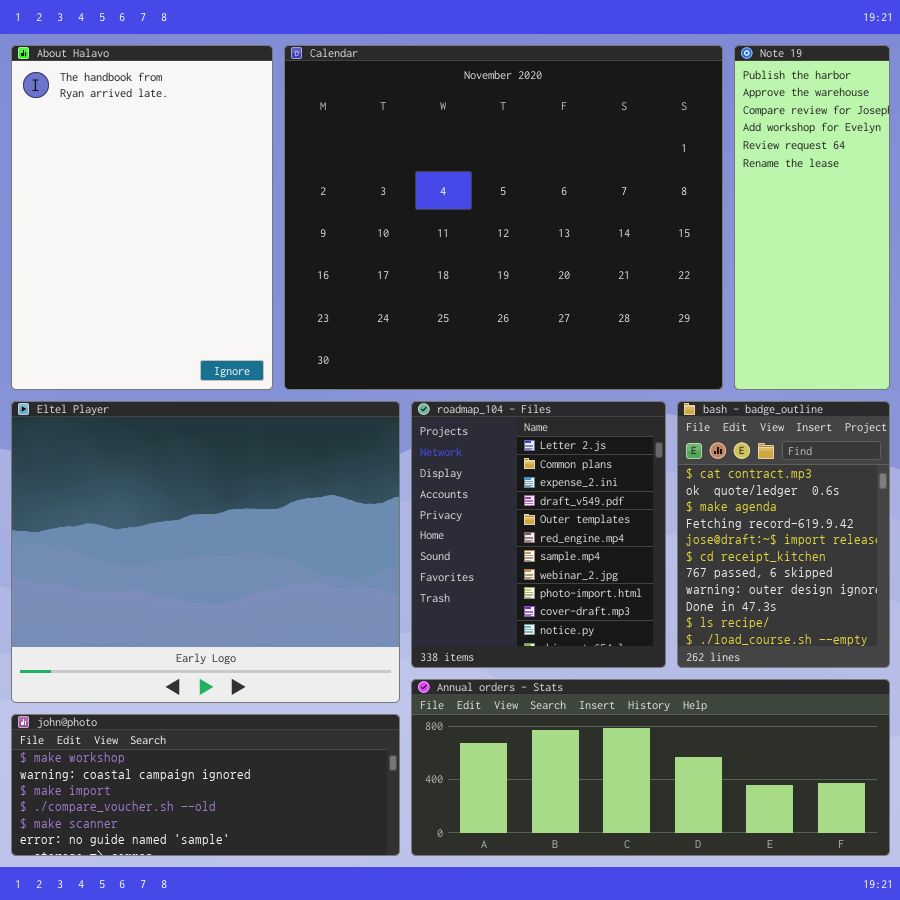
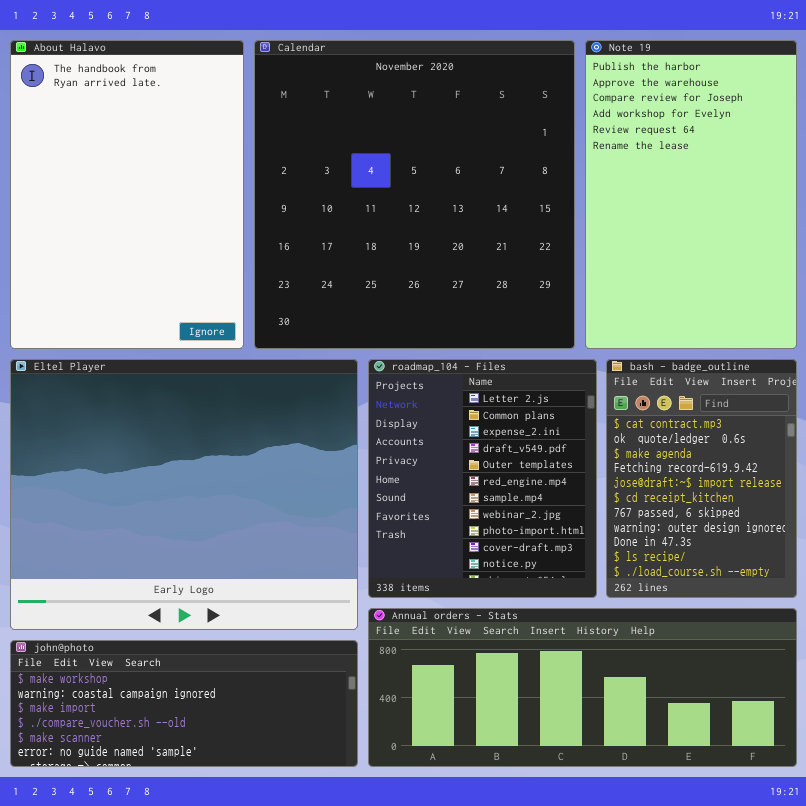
Calendar: [284,45,723,390] -> [254,40,575,349], resized
Note 19: [734,45,890,390] -> [585,40,797,349], resized

